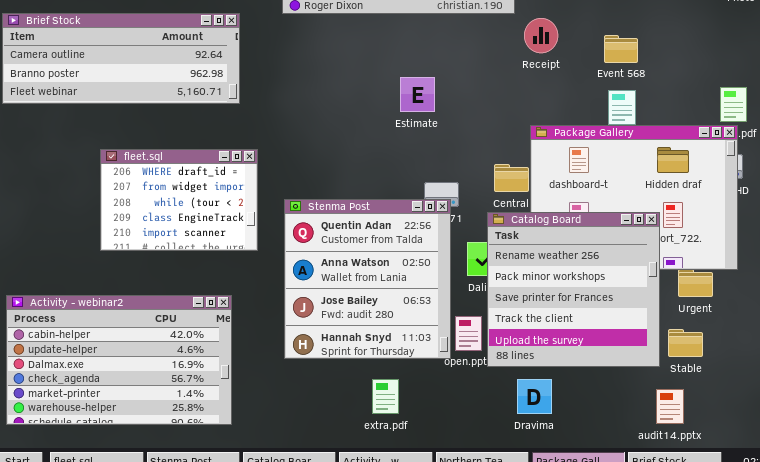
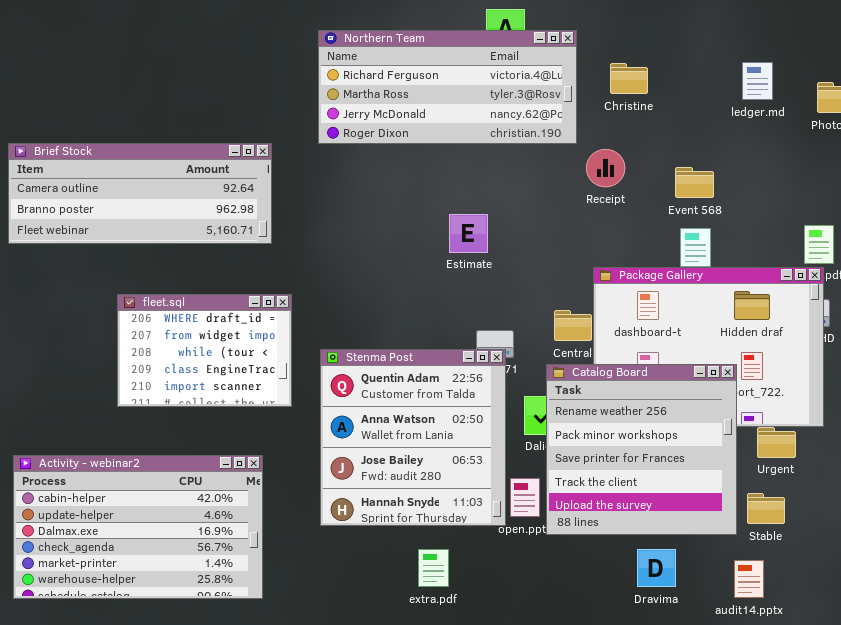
Dravima: [517,379,552,414] -> [637,549,676,587], moved

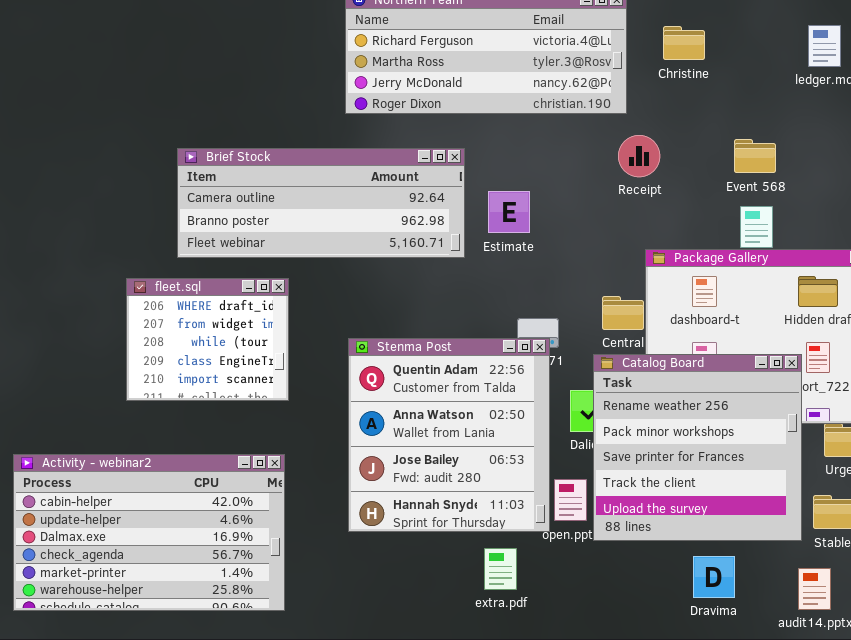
Brief Stock: [8,143,272,244] -> [177,148,465,258], moved
Receipt: [586,149,625,187] -> [618,135,660,177], moved
fleet.sql: [117,294,292,407] -> [126,278,289,401], resized
extra.pdf: [418,549,449,587] -> [484,548,517,590], moved

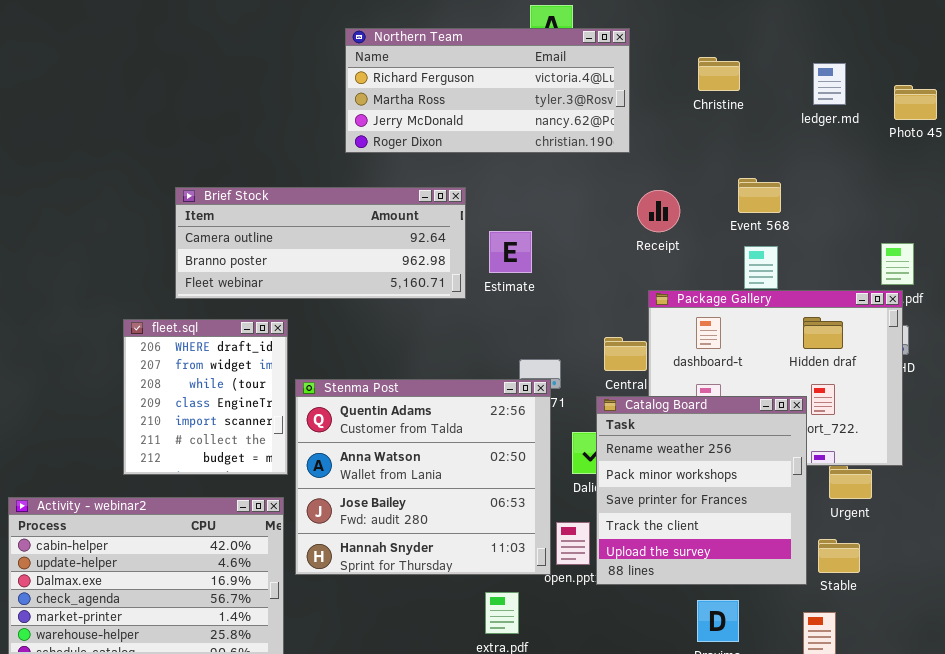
Christine: [663,26,705,60] -> [698,57,740,91], moved
Receipt: [618,135,660,177] -> [637,190,680,232], moved
fleet.sql: [126,278,289,401] -> [123,319,288,475], resized
Stenma Post: [348,338,550,532] -> [295,379,551,575], resized

